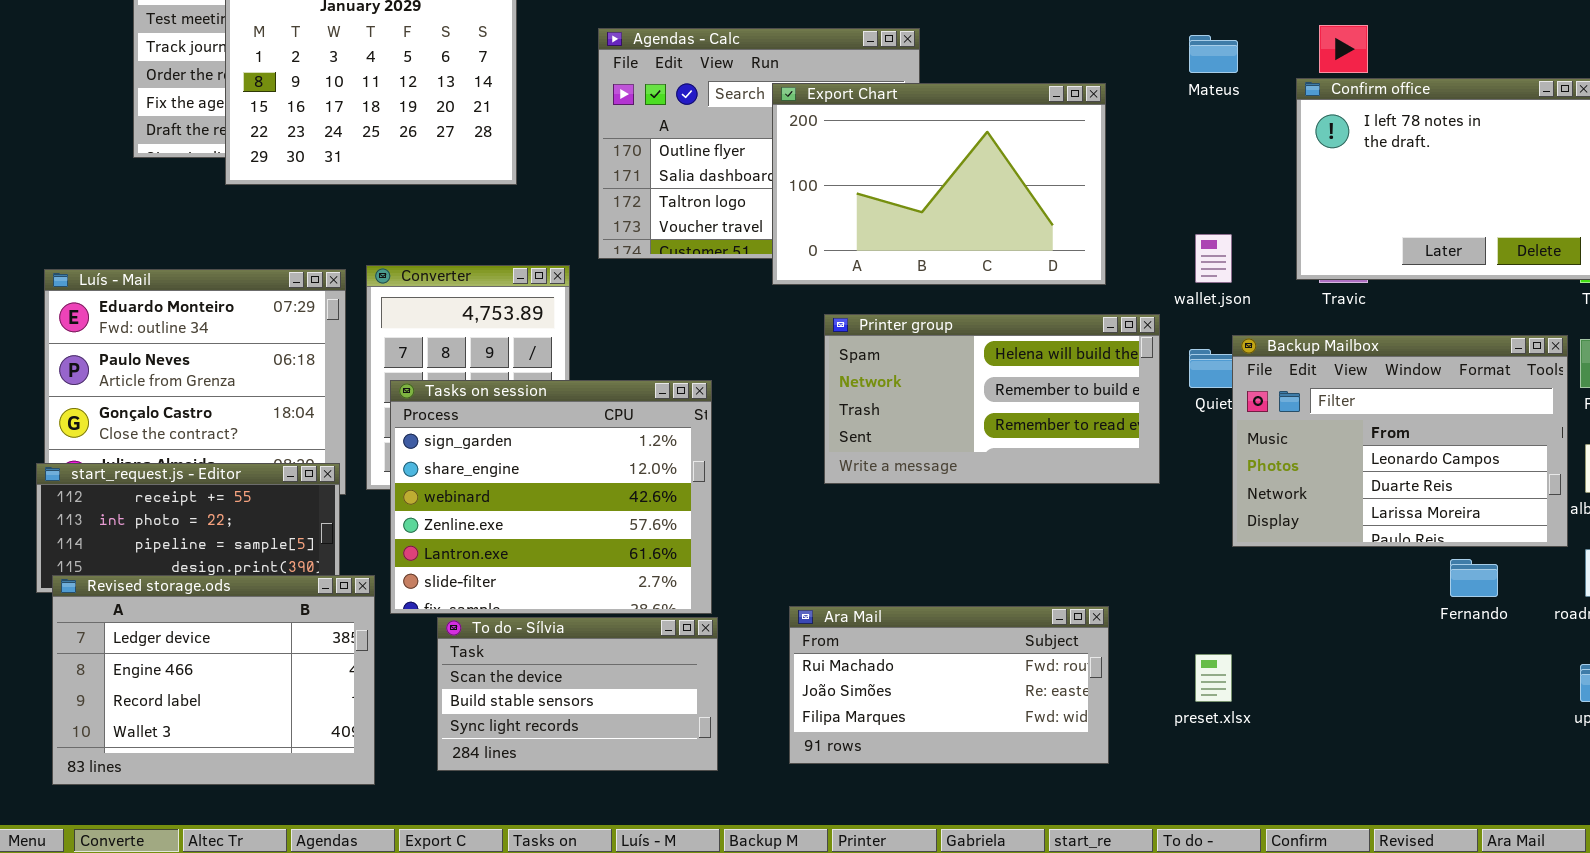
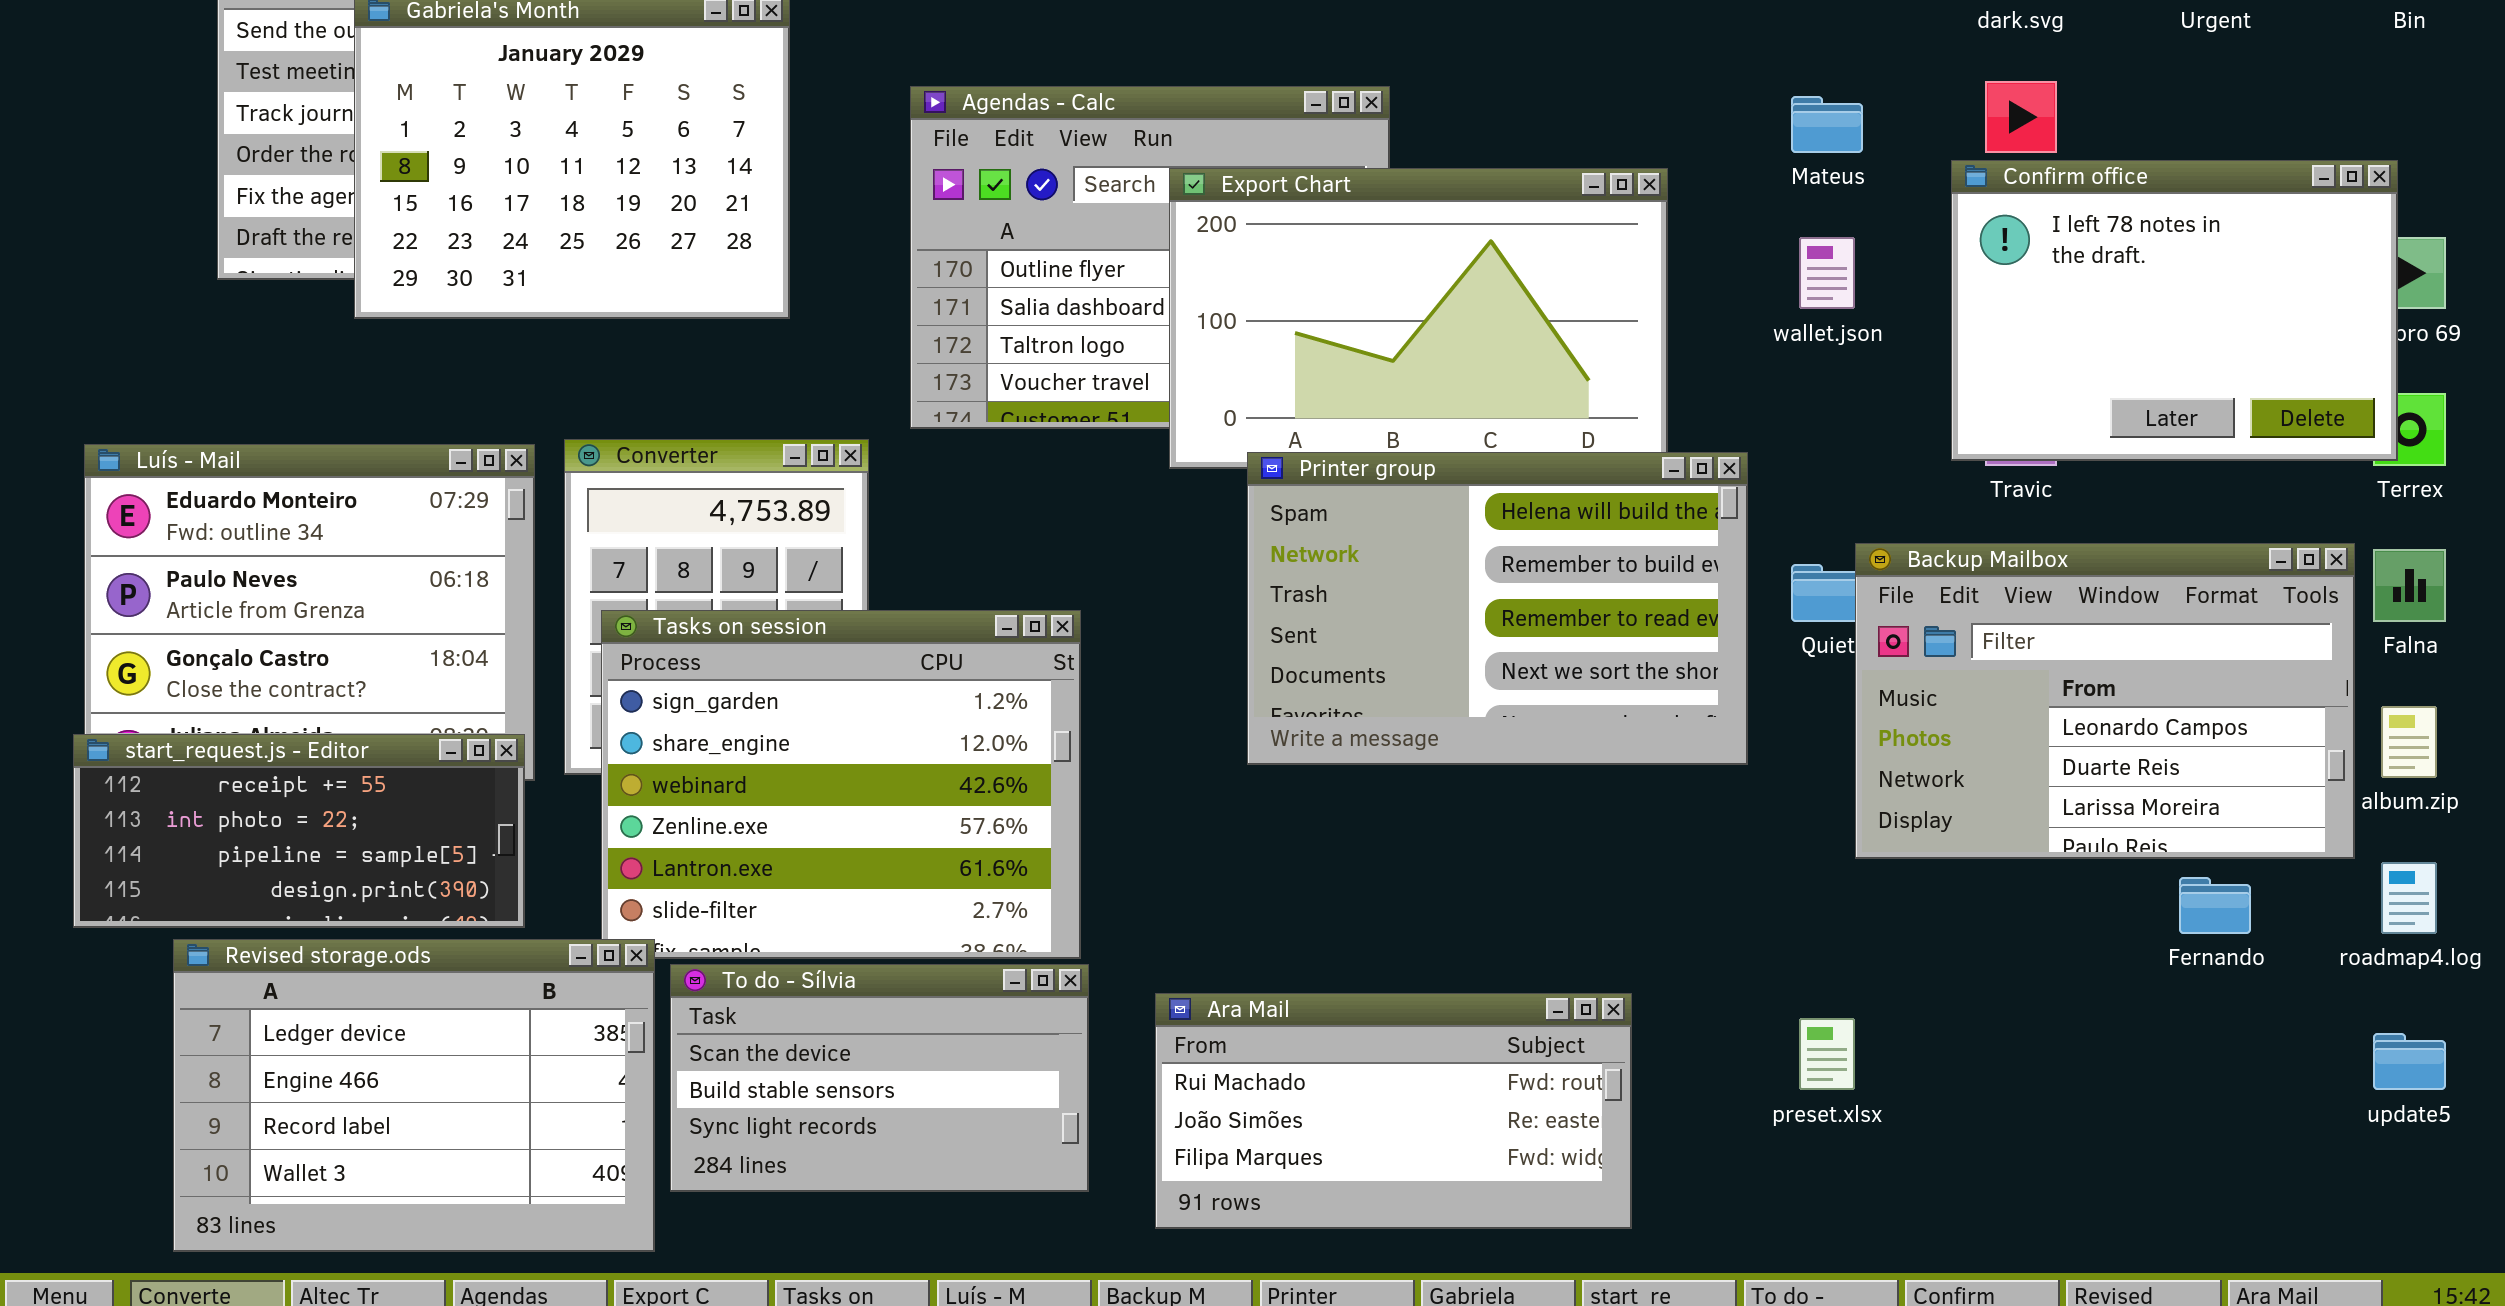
wallet.json: [1195,234,1232,283] -> [1799,237,1855,309], moved
Printer group: [824,314,1160,484] -> [1247,452,1748,765], resized
Revised storage.ods: [52,575,375,785] -> [173,939,655,1252], moved
Ara Mail: [789,606,1109,764] -> [1155,993,1632,1229], moved

